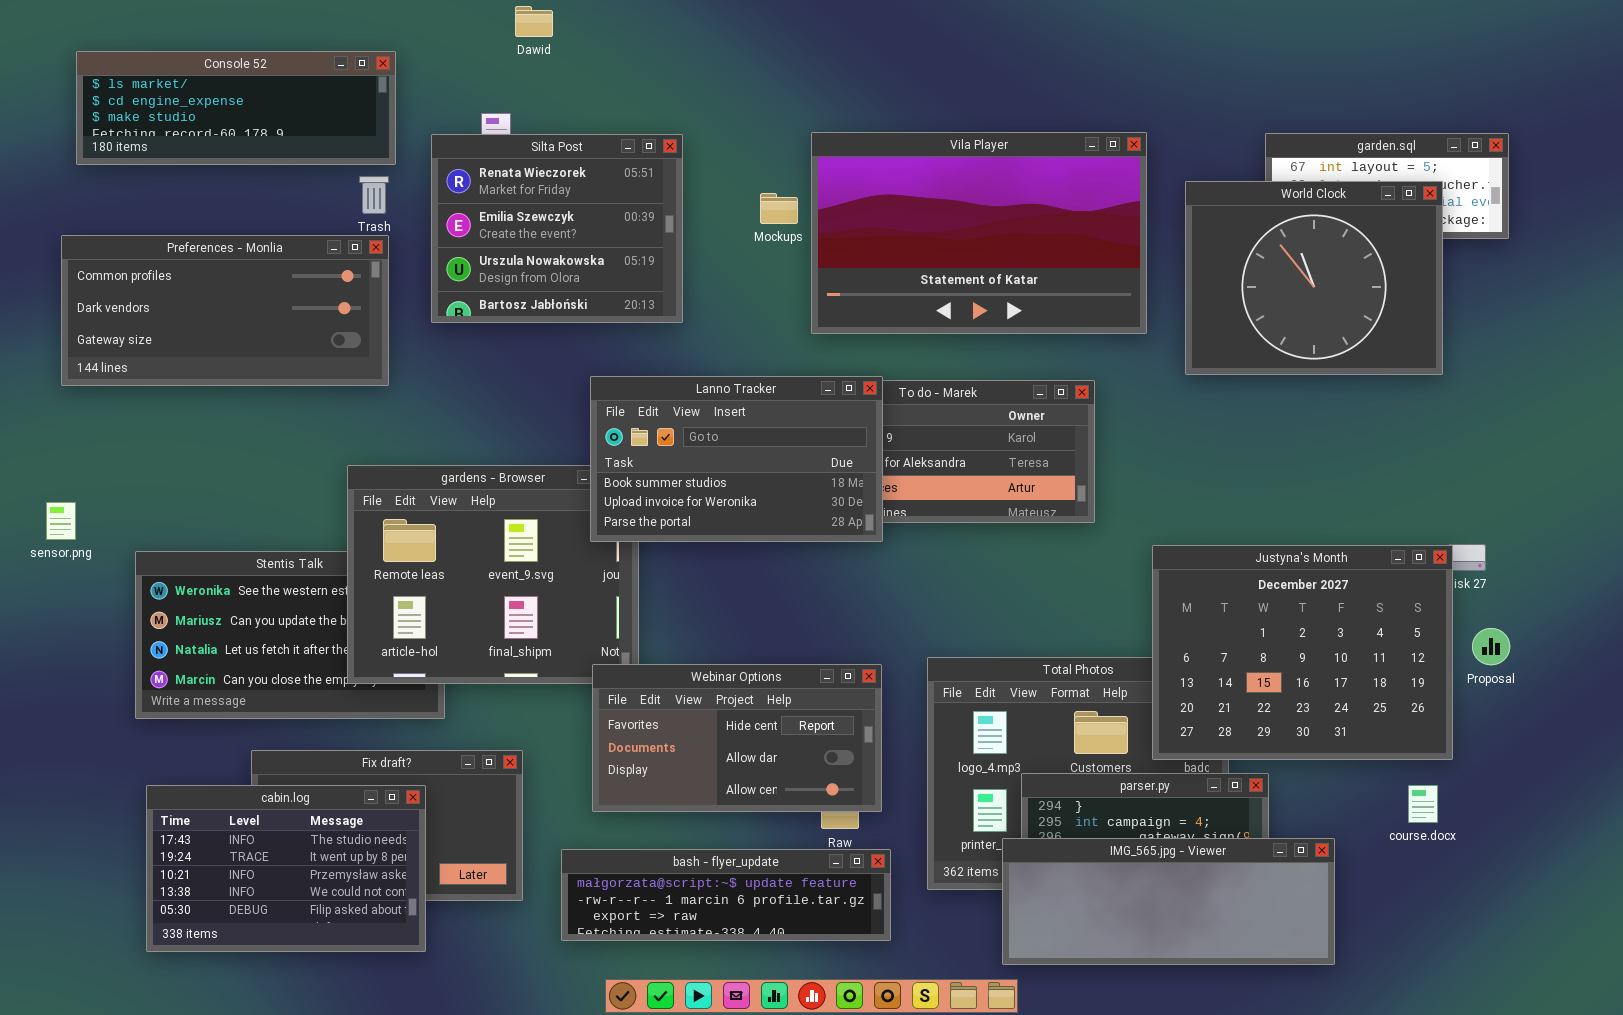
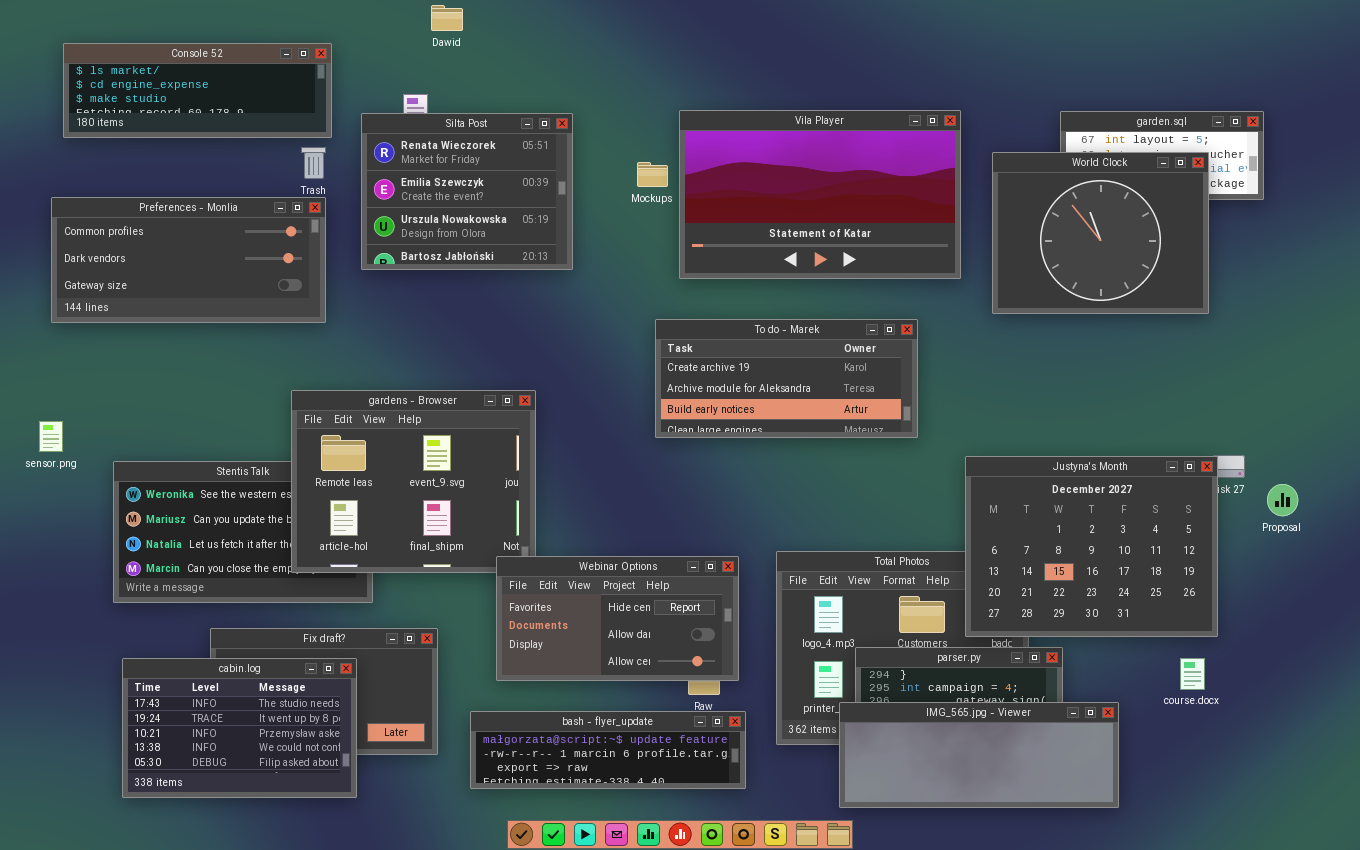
Lanno Tracker: [590,376,883,542] -> none, closed
Proposal: [1472,628,1510,665] -> [1267,484,1298,516], moved

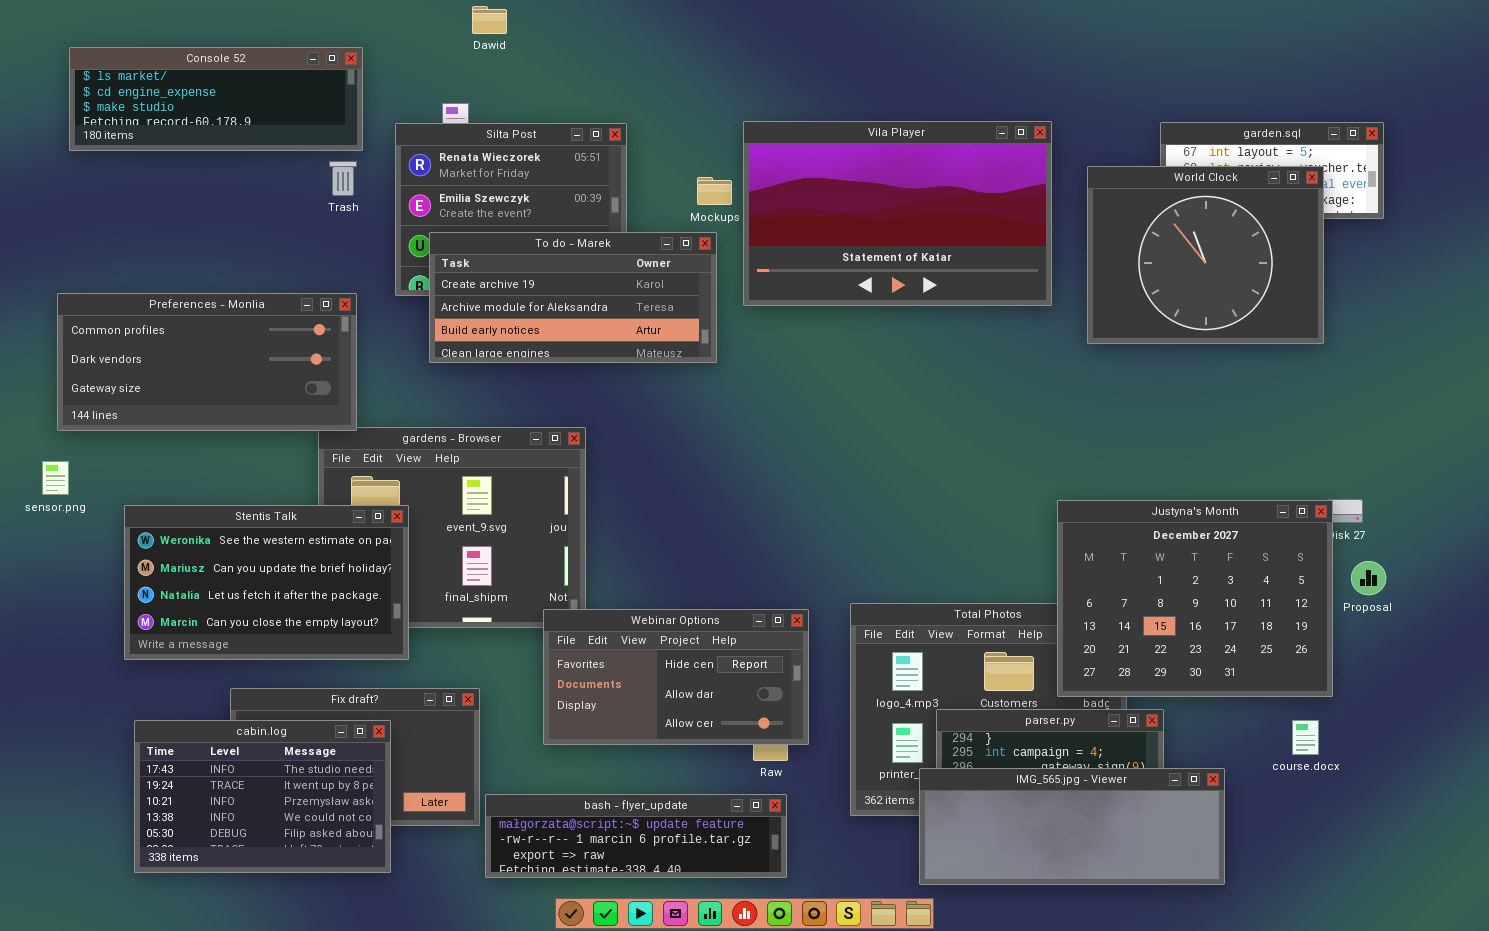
Preferences - Monlia: [51,197,326,323] -> [57,293,357,431], moved
To do - Marek: [655,319,918,438] -> [429,232,717,363], moved
Stentis Talk: [113,461,373,603] -> [124,505,409,660], raised
Proposal: [1267,484,1298,516] -> [1351,561,1386,595], moved
bash - flyer_update: [470,711,746,789] -> [485,794,787,878], moved

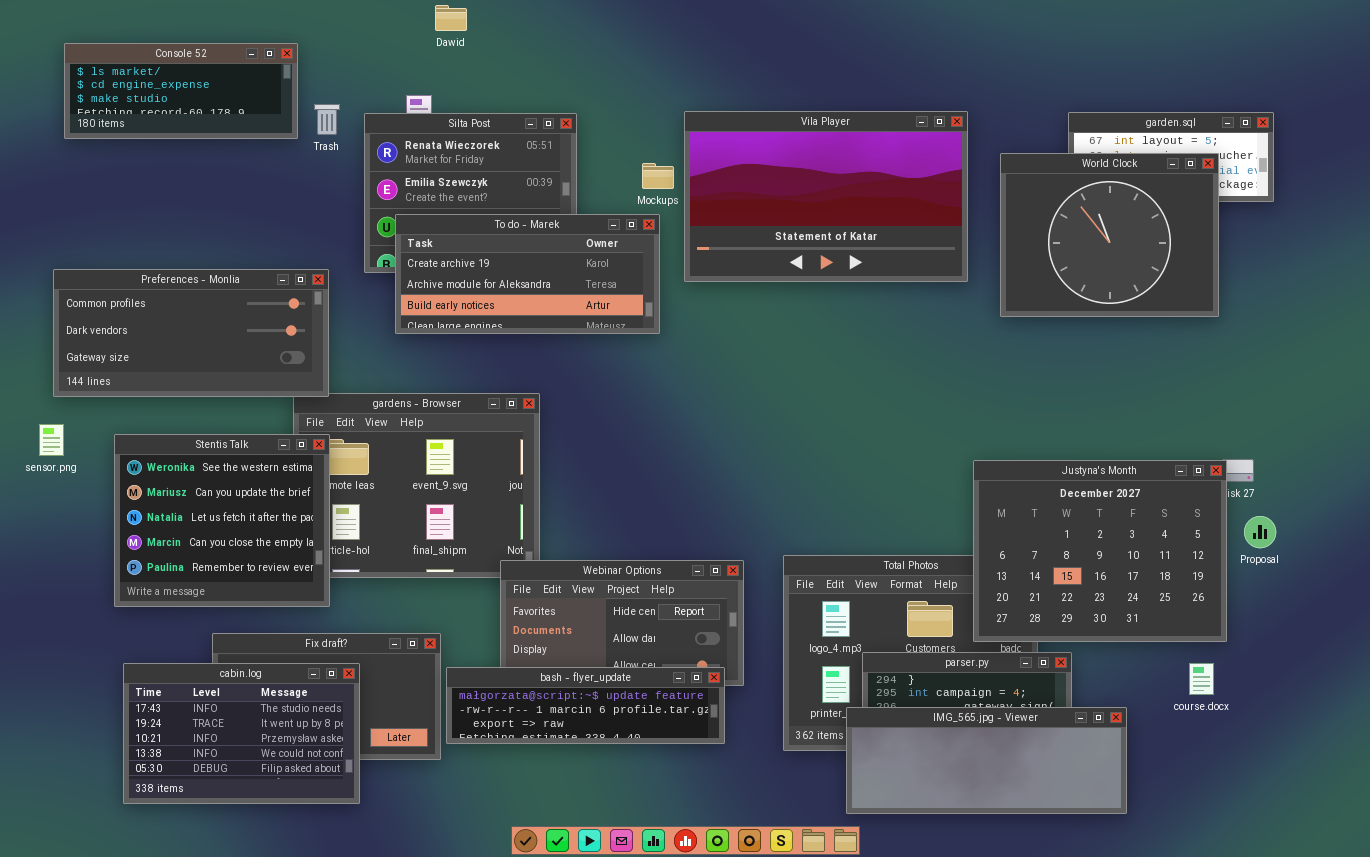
Console 52: [69,47,363,151] -> [64,43,298,139], resized
Trash: [329,161,357,196] -> [314,104,340,135], moved
Stentis Talk: [124,505,409,660] -> [114,434,330,607], resized
bash - flyer_update: [485,794,787,878] -> [446,667,725,744], moved

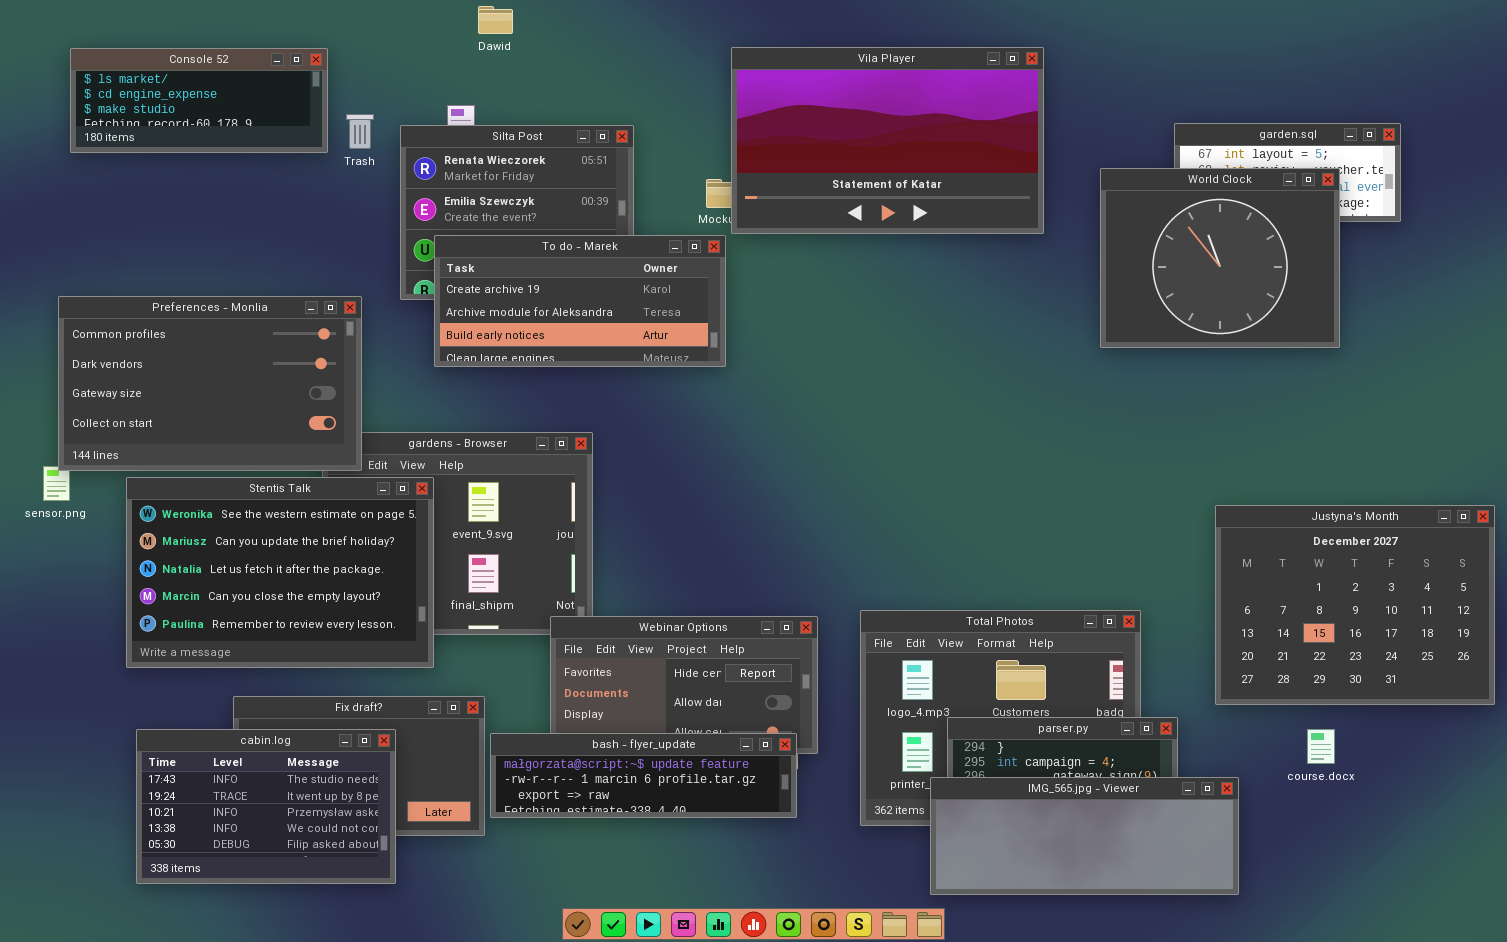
Vila Player: [684,111,968,282] -> [731,47,1044,234], moved
Preferences - Monlia: [53,269,329,397] -> [58,296,362,471], resized
Stentis Talk: [114,434,330,607] -> [126,477,434,668], resized
Justyna's Month: [973,460,1227,642] -> [1215,505,1495,705], moved

